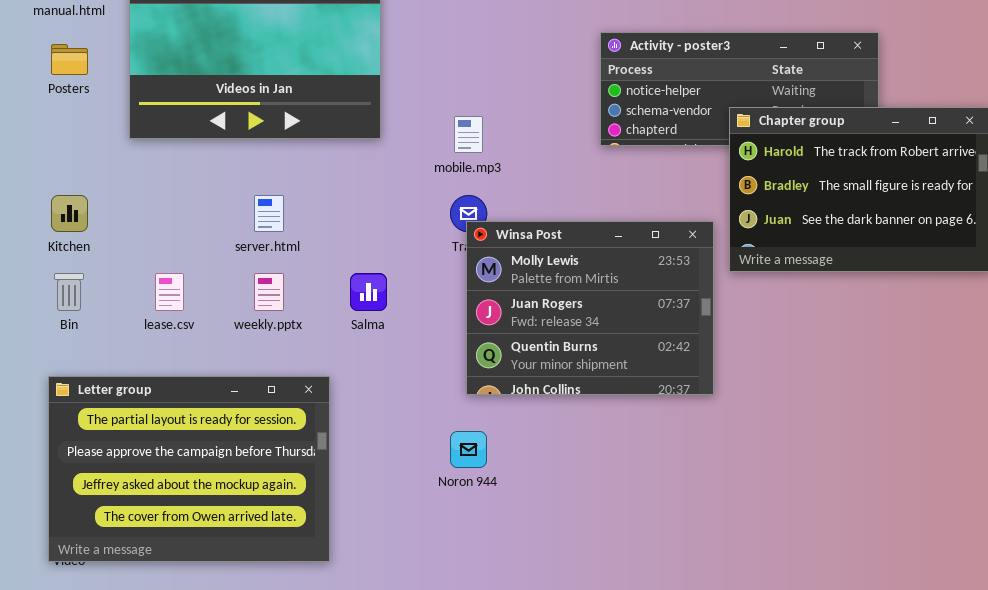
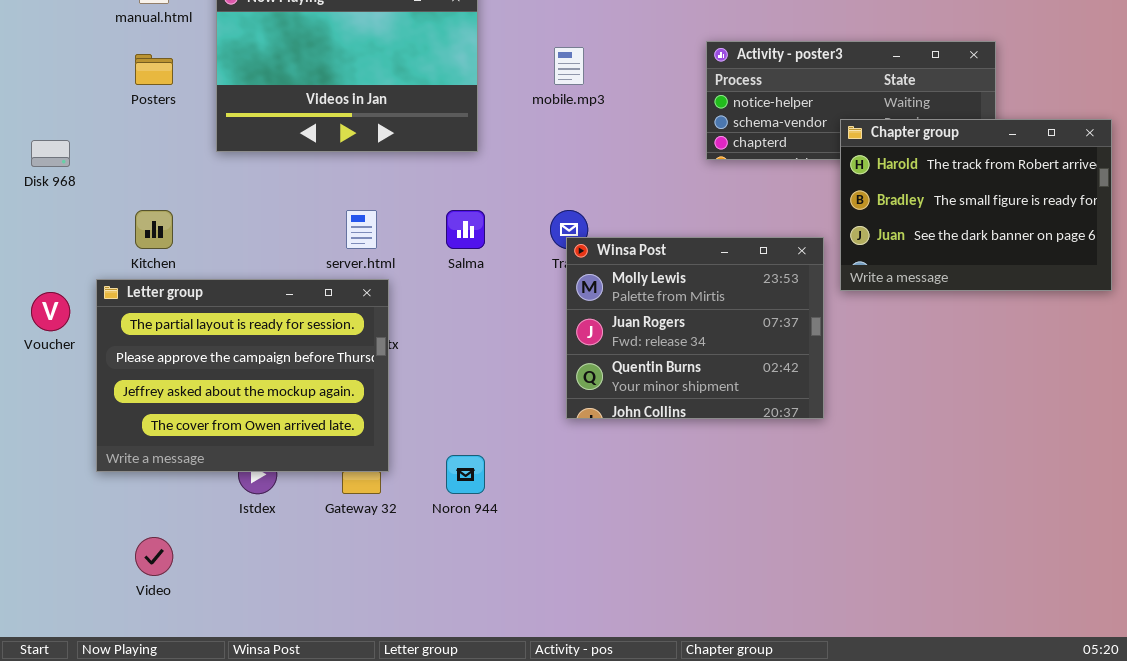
mobile.mp3: [454,116,483,153] -> [554,47,584,85], moved
Salma: [350,273,387,311] -> [446,210,485,249], moved
Letter group: [48,376,330,562] -> [96,279,389,472], moved
Noron 944: [450,431,487,468] -> [446,455,485,494], moved

